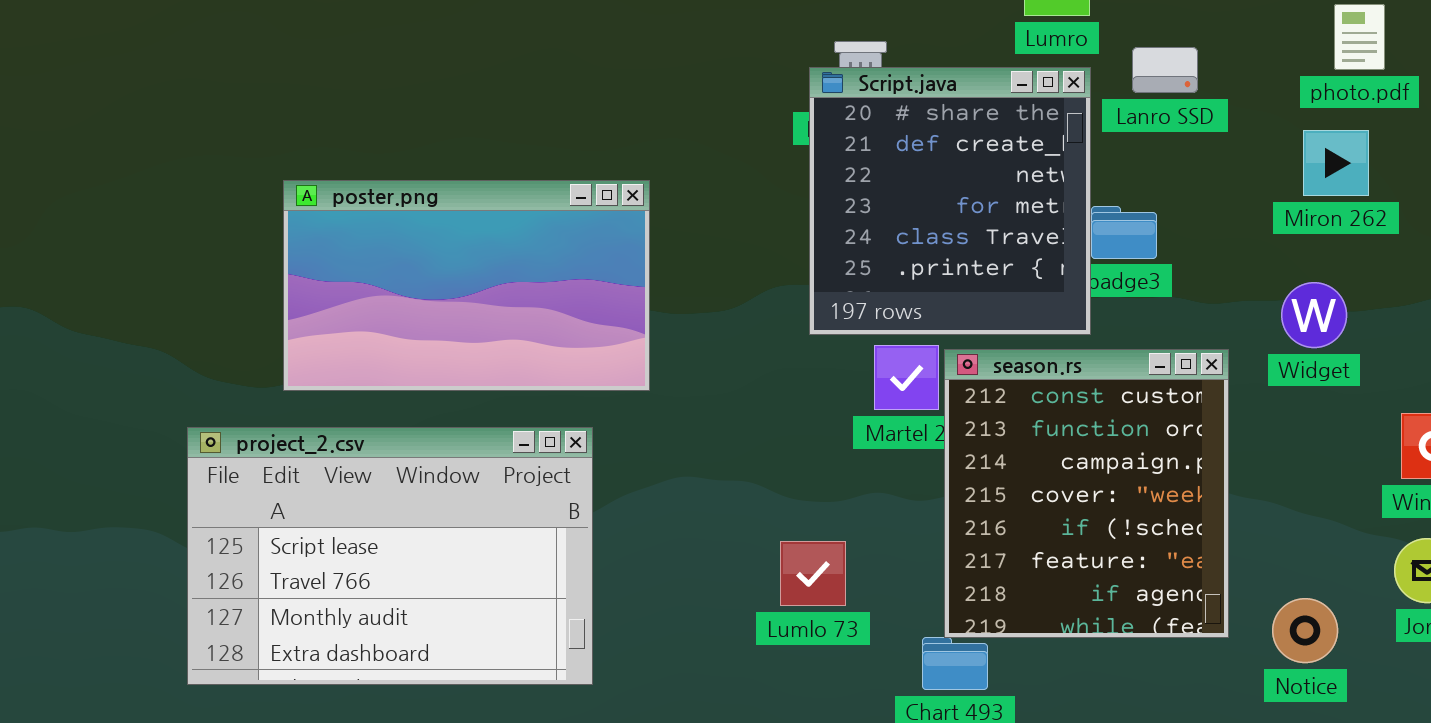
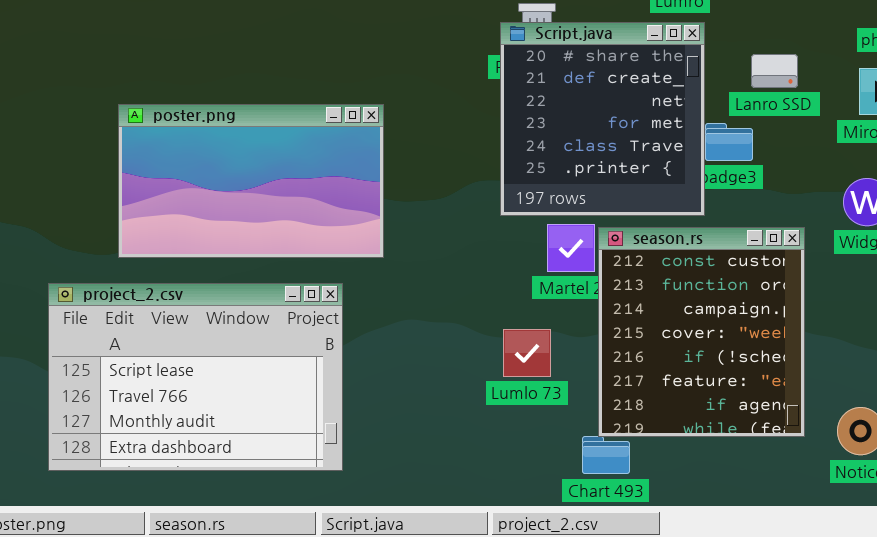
Lanro SSD: [1132,47,1198,93] -> [751,54,798,88], moved
Lumlo 73: [780,541,846,606] -> [503,329,551,377], moved

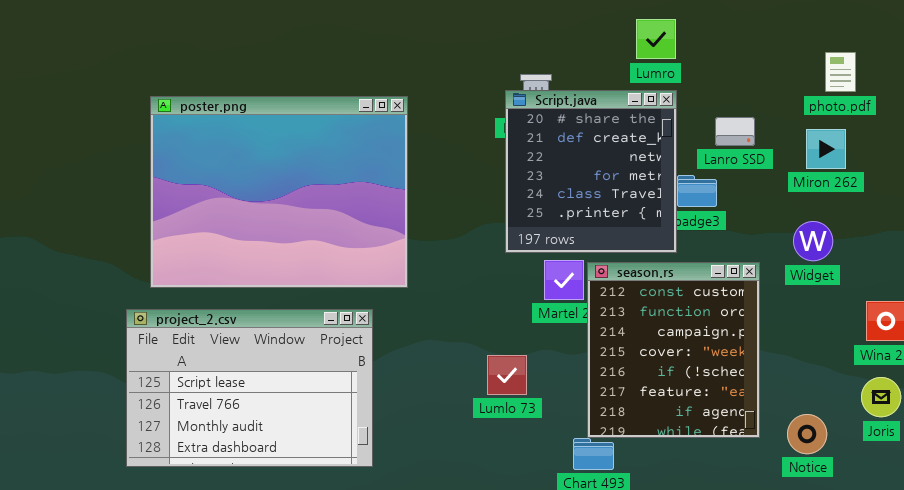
poster.png: [118,104,384,258] -> [150,96,408,288], resized
Lumlo 73: [503,329,551,377] -> [487,355,527,395], moved

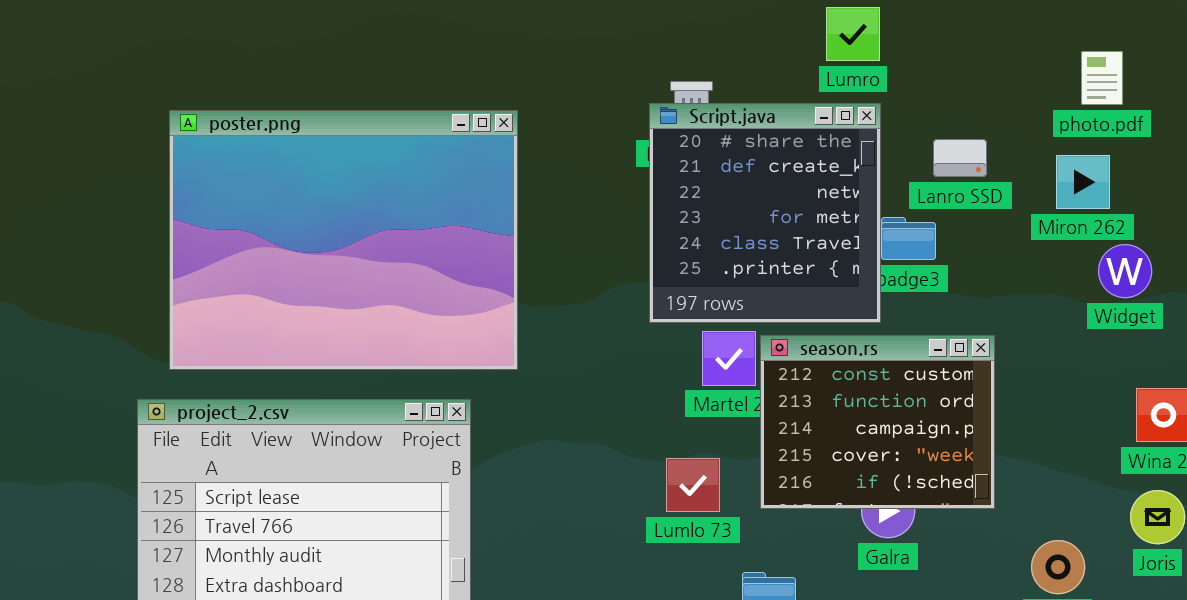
Widget: [793,221,833,261] -> [1098,244,1152,298], moved
season.rs: [587,262,760,438] -> [760,335,995,509], resized
Lumlo 73: [487,355,527,395] -> [666,458,720,512], moved

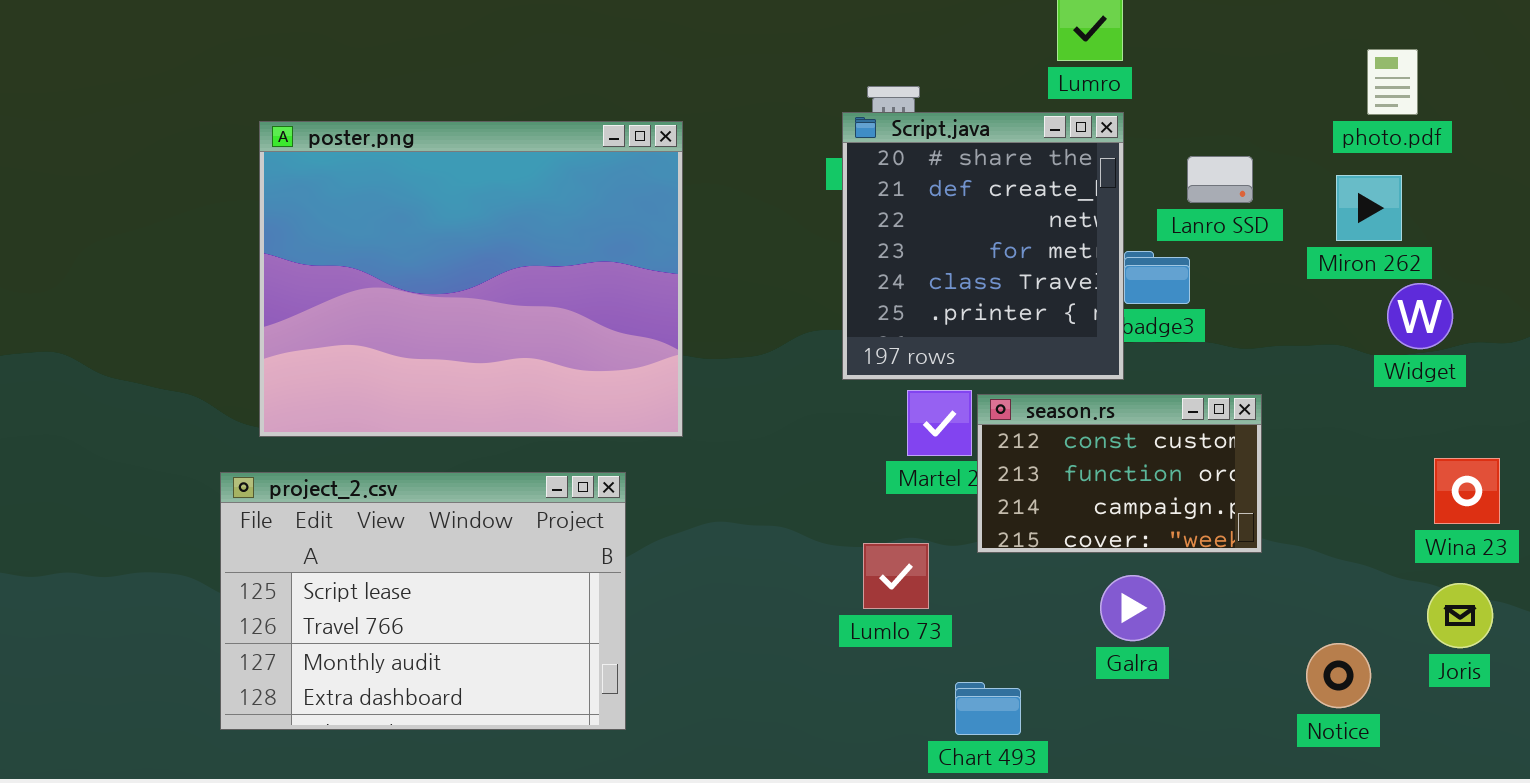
season.rs: [760,335,995,509] -> [977,394,1262,553], resized

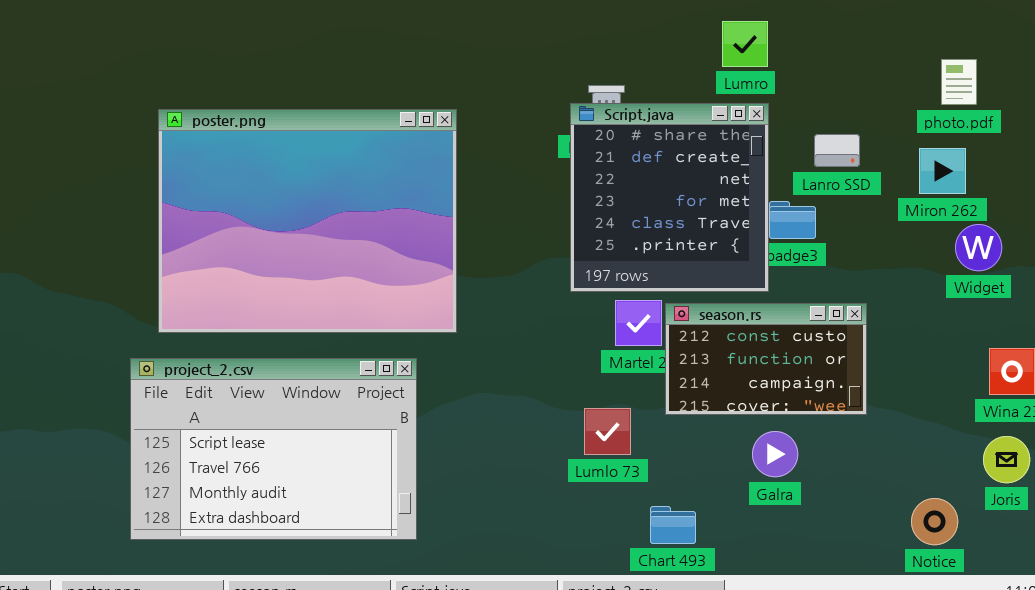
Notice: [1306,643,1371,708] -> [911,498,958,545], moved

